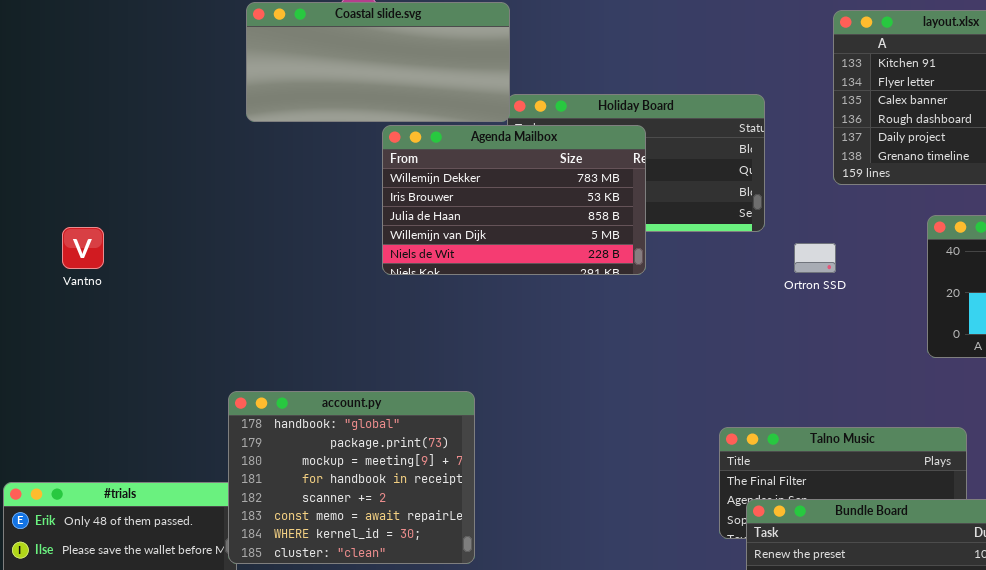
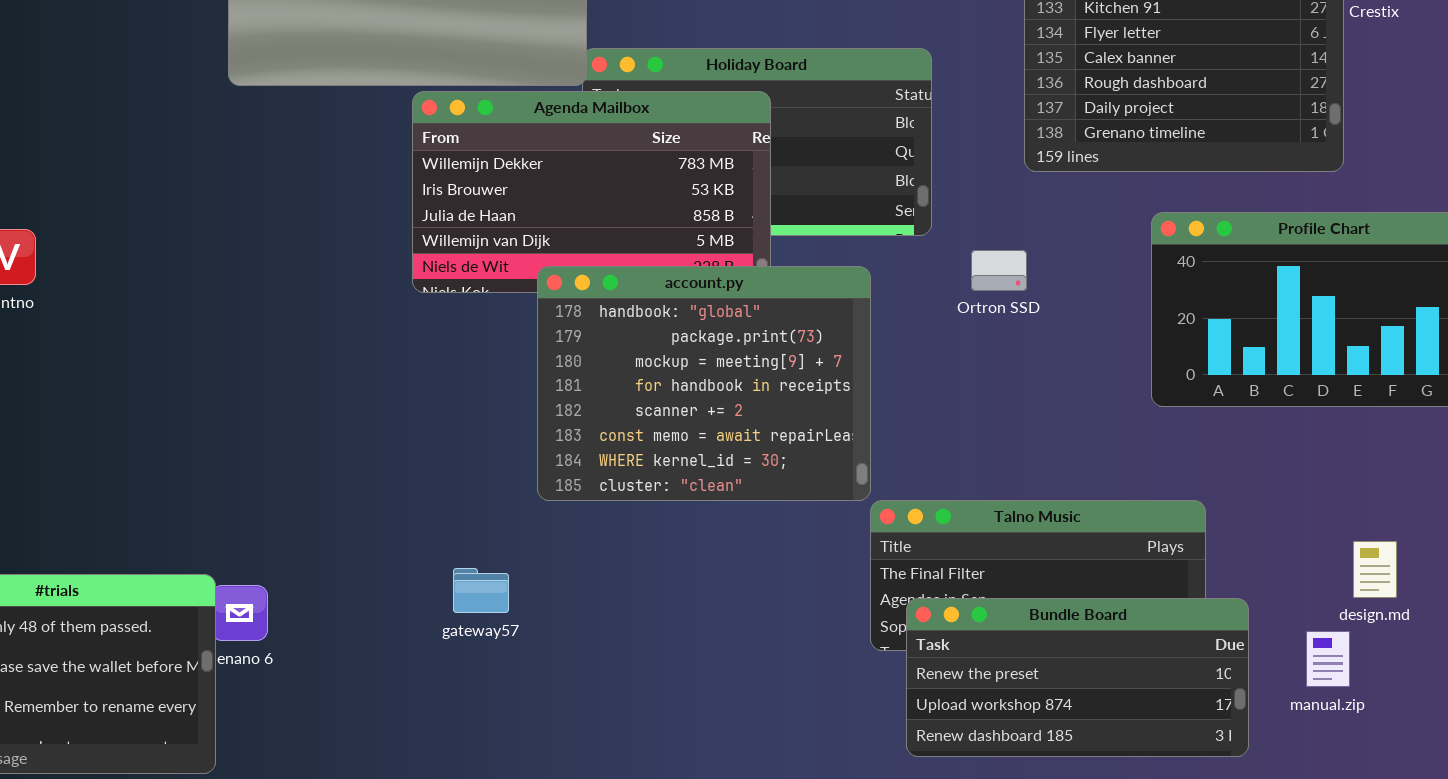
account.py: [228,391,475,564] -> [537,266,871,501], moved

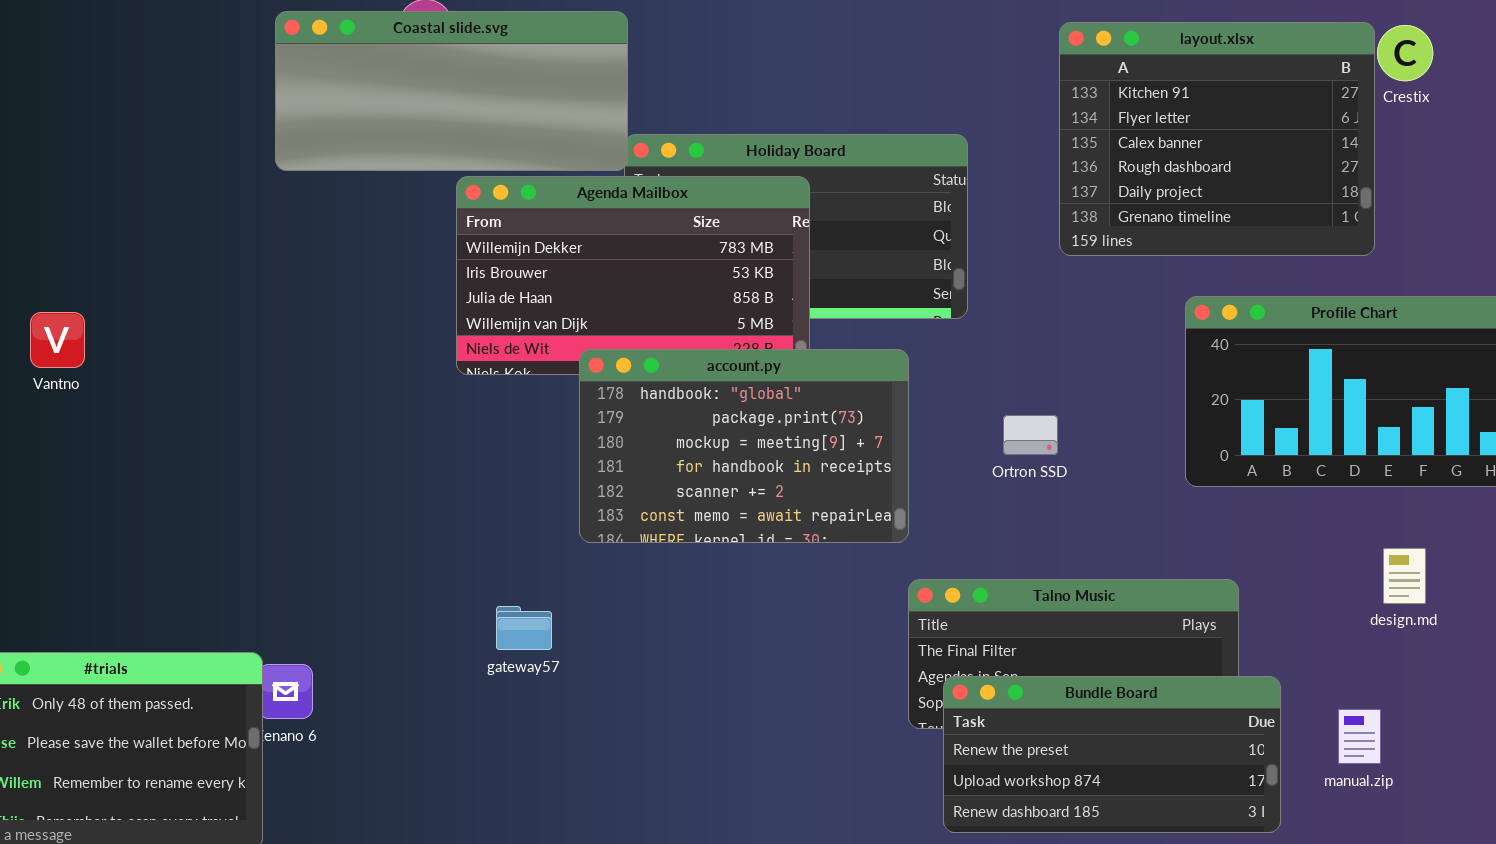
Ortron SSD: [971,250,1027,291] -> [1003,415,1058,455], moved
account.py: [537,266,871,501] -> [579,349,909,543], resized
design.md: [1353,541,1397,598] -> [1383,548,1426,604], moved
gateway57: [453,568,509,613] -> [496,606,552,650], moved

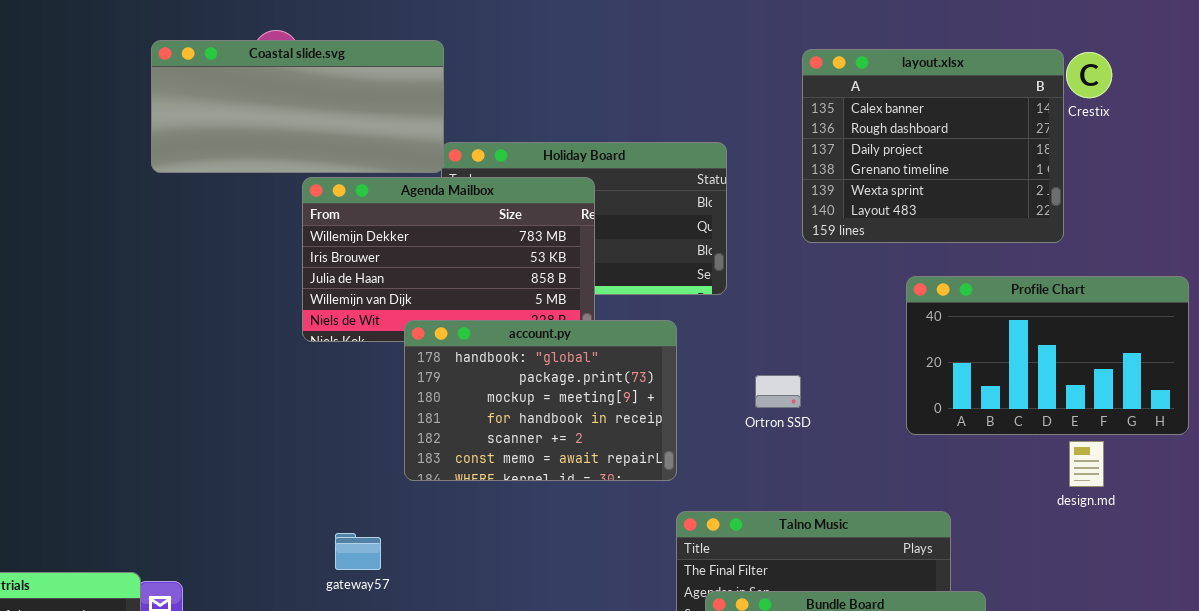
layout.xlsx: [1059,22,1375,256] -> [802,49,1064,243], scrolled down 2 rows
design.md: [1383,548,1426,604] -> [1069,441,1104,487], moved

